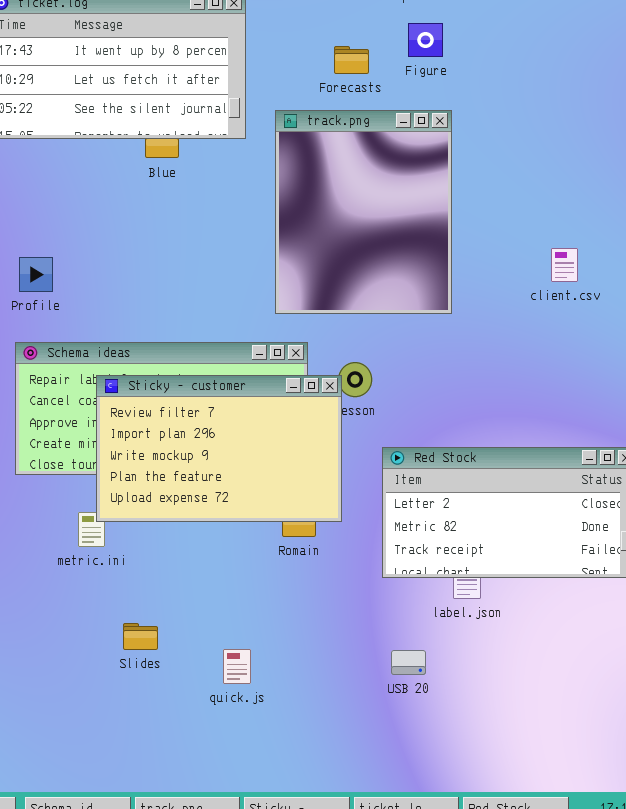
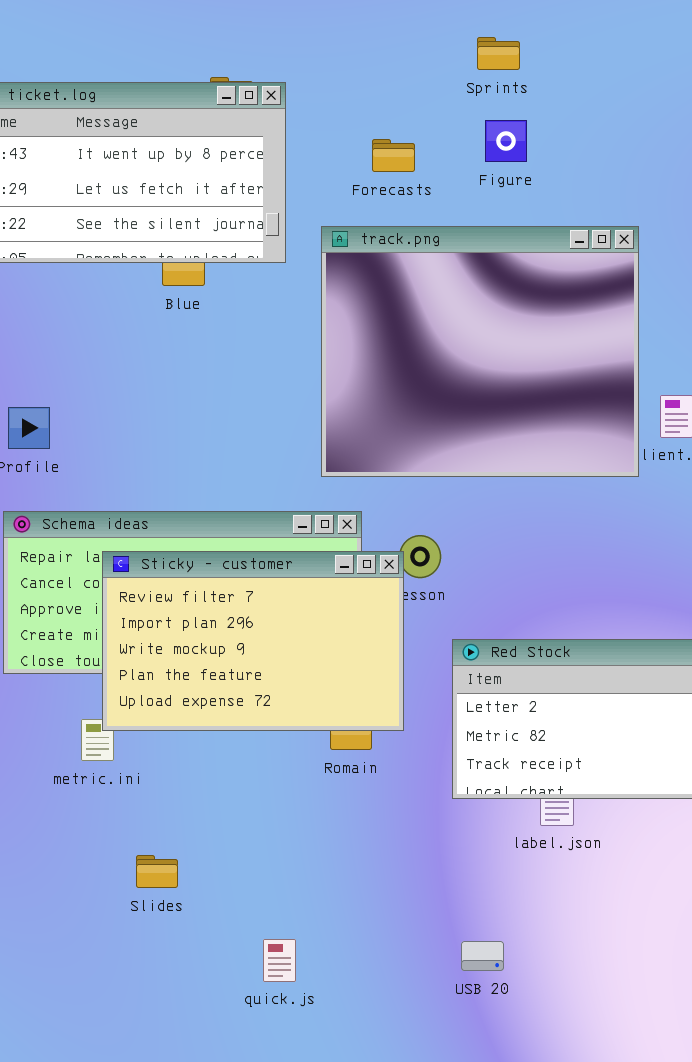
Forecasts: [334,46,369,74] -> [372,139,415,172], moved
track.png: [275,110,452,314] -> [321,226,639,477], resized
quick.js: [223,649,251,684] -> [263,939,296,982], moved
USB 20: [391,650,426,675] -> [461,941,504,971], moved

